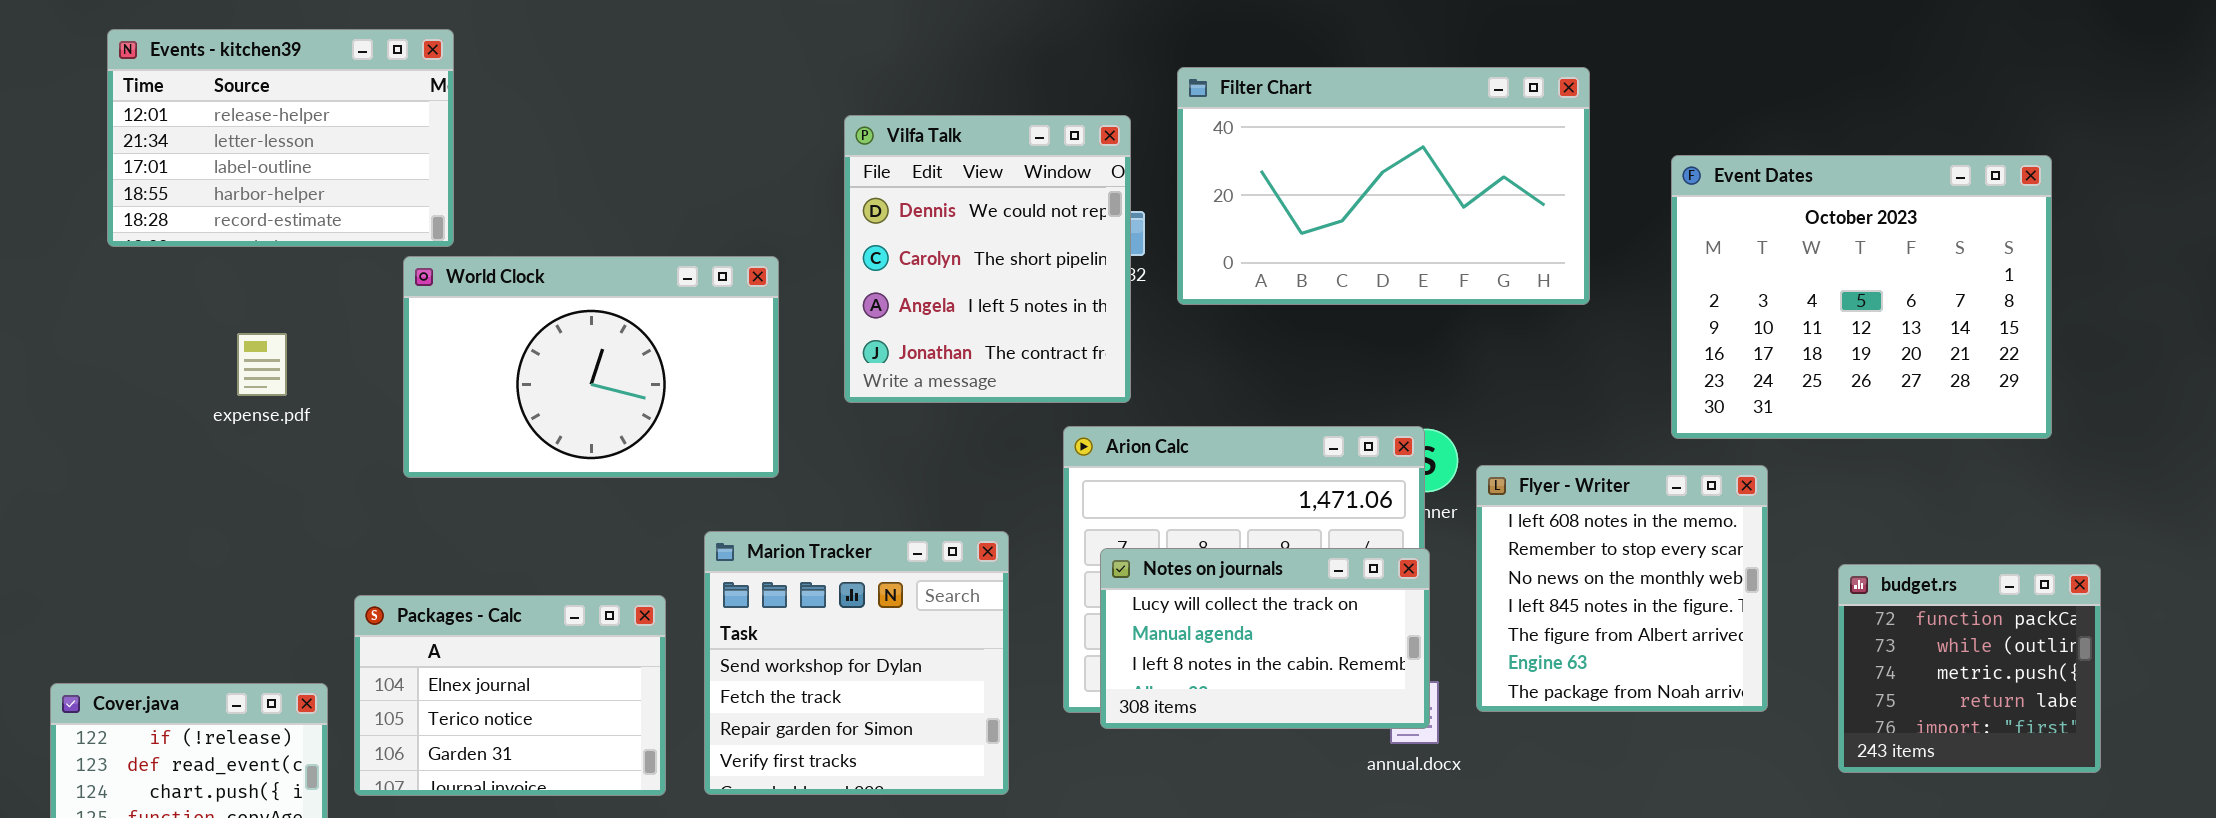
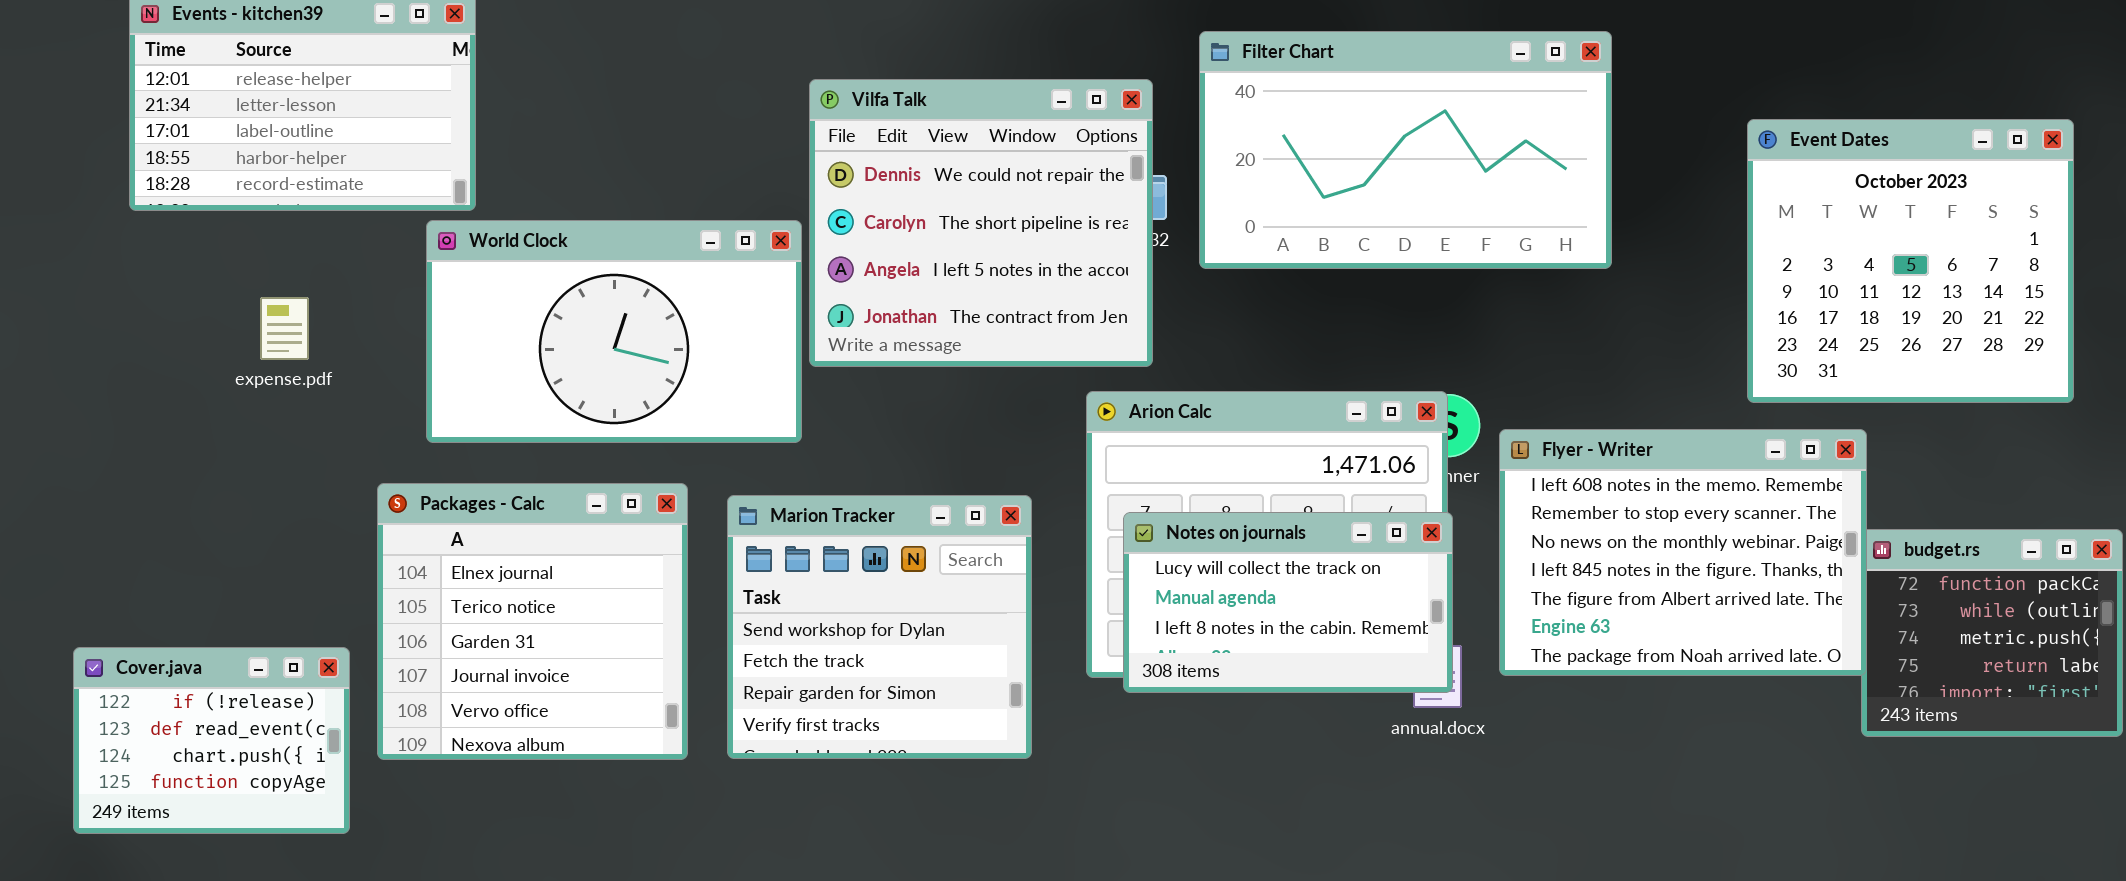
Vilfa Talk: [844,115,1131,403] -> [809,79,1153,367], resized
Event Dates: [1671,155,2052,439] -> [1747,119,2074,403], resized
Flyer - Writer: [1476,465,1768,712] -> [1499,429,1867,676], resized
Packages - Calc: [354,595,666,796] -> [377,483,688,760], resized

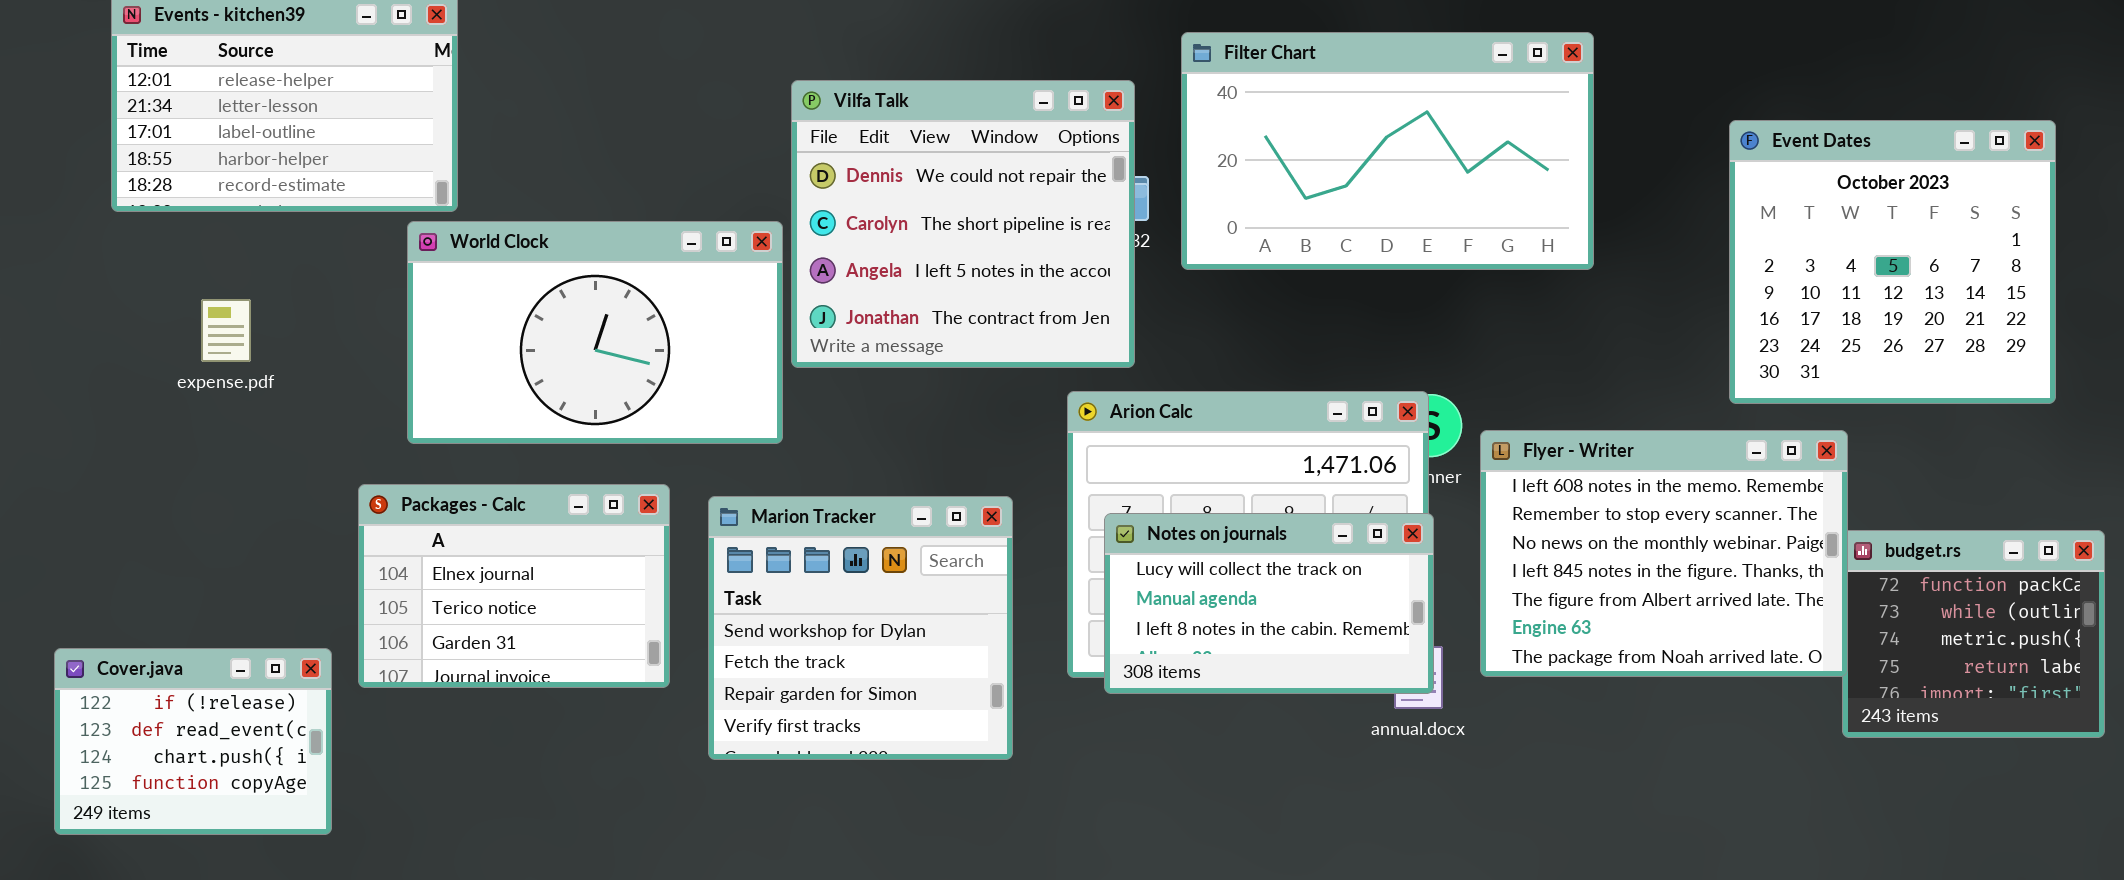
expense.pdf: [260,297,309,360] -> [201,299,251,362], moved
Packages - Calc: [377,483,688,760] -> [358,484,670,688], resized

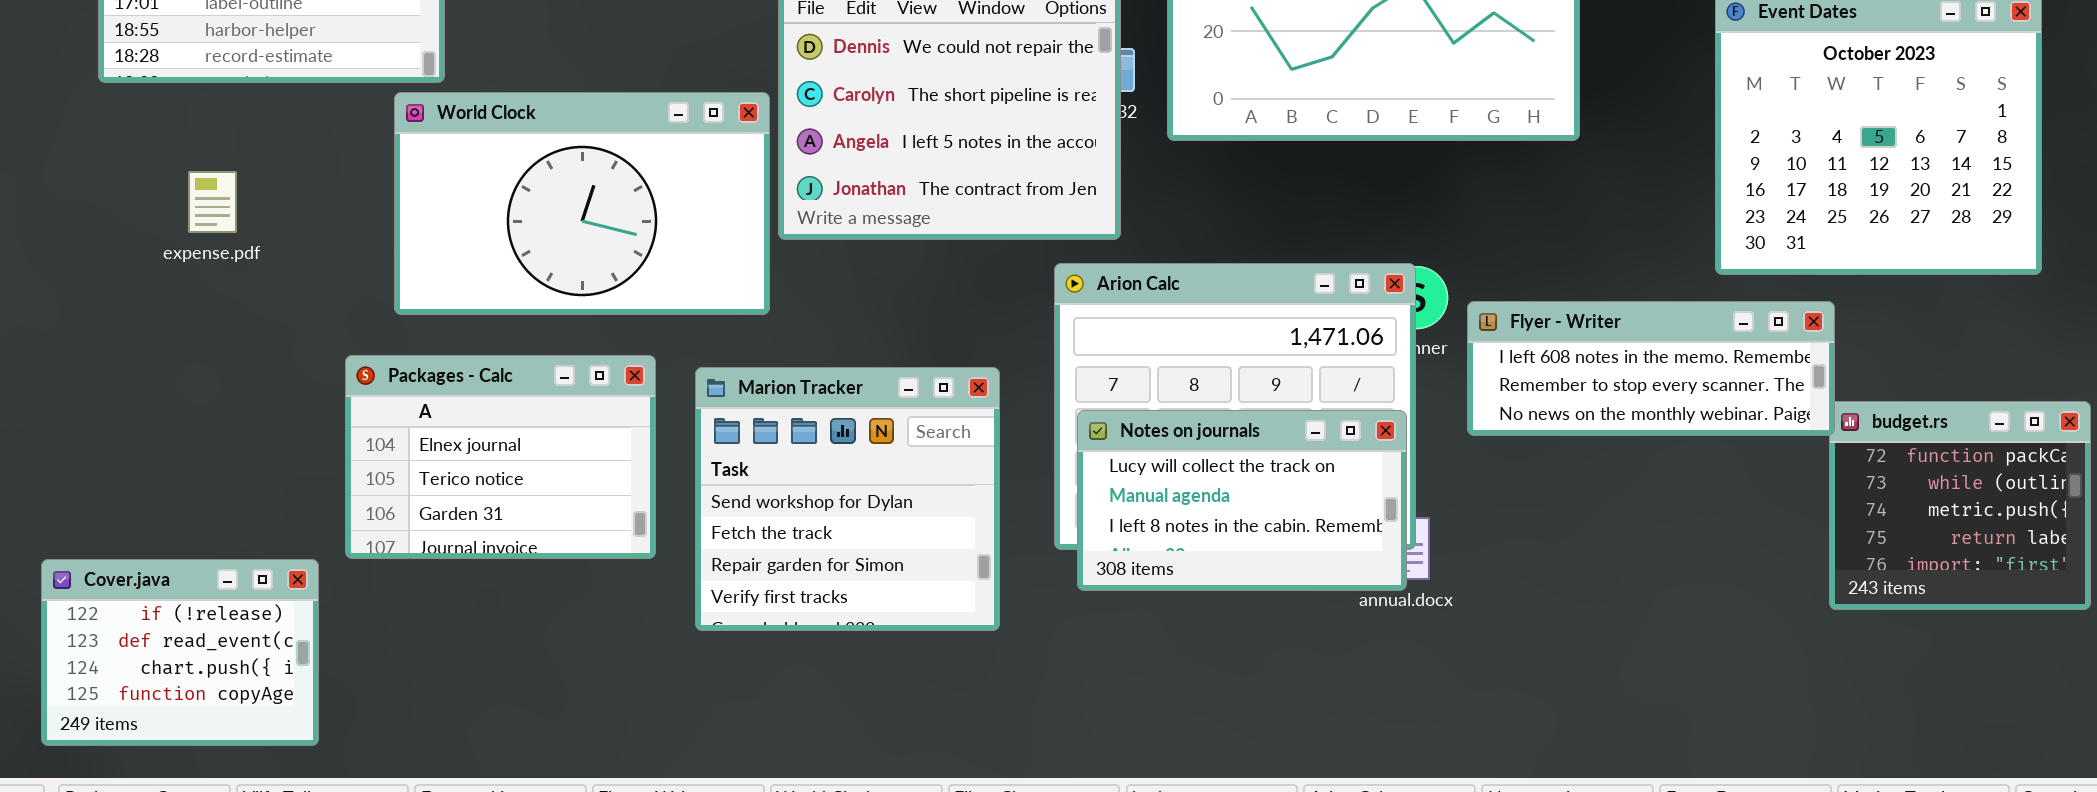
Flyer - Writer: [1480,430,1848,677] -> [1467,301,1835,436], resized
Notes on journals: [1104,513,1434,694] -> [1077,410,1407,591], moved
Cover.java: [54,648,332,835] -> [41,559,319,746], moved

